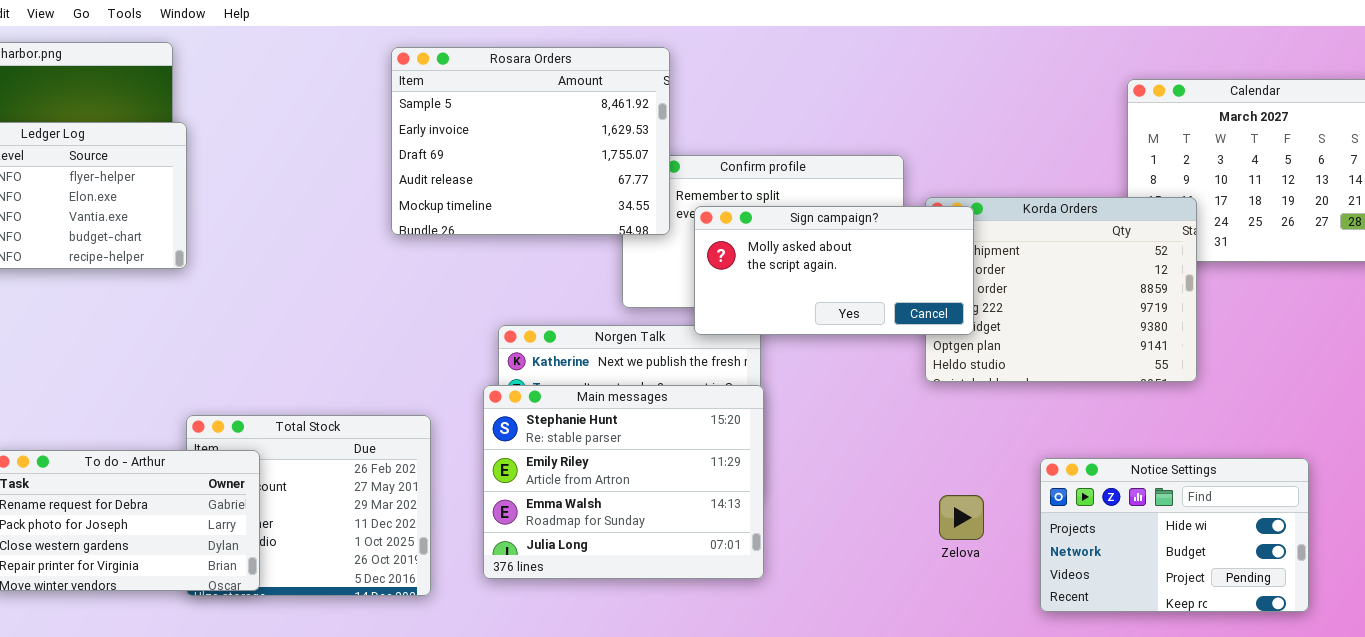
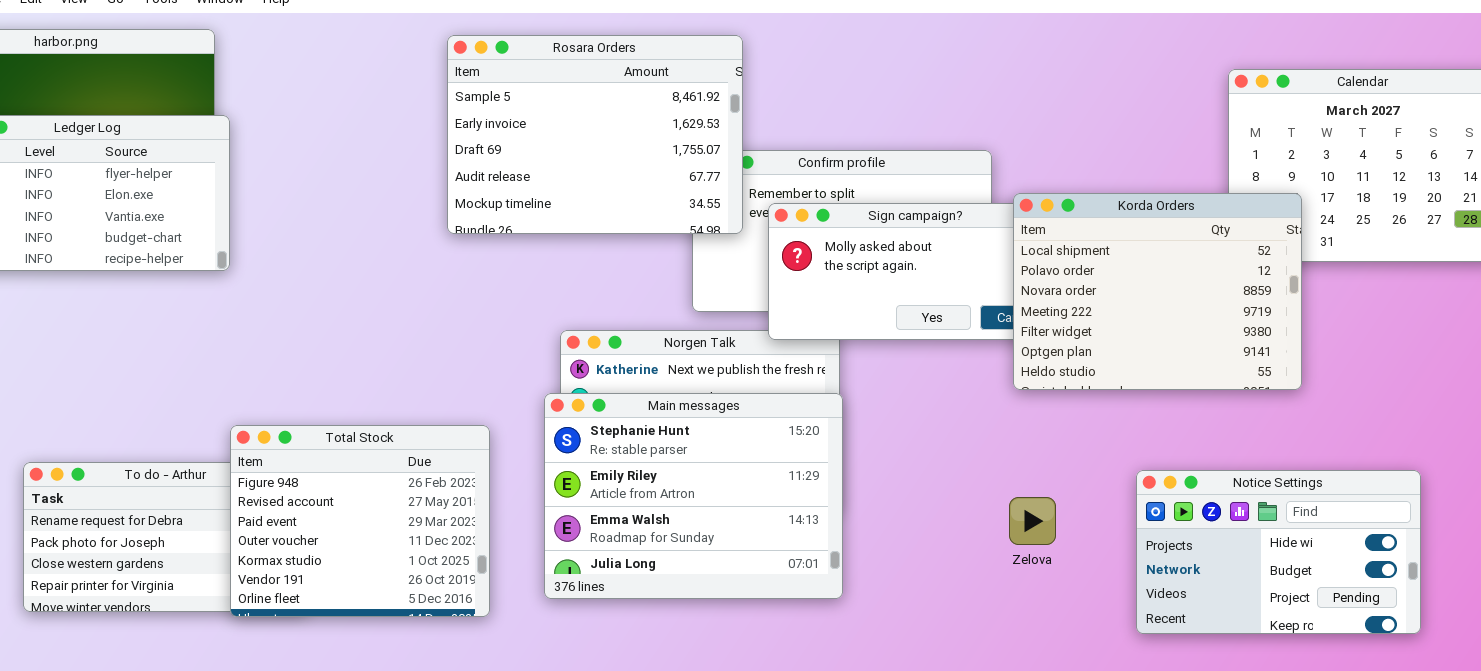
Korda Orders: [925,197,1197,382] -> [1013,193,1302,390], raised
Total Stock: [186,415,431,596] -> [230,425,490,617], raised
Zelova: [939,495,984,540] -> [1009,497,1056,545], moved

